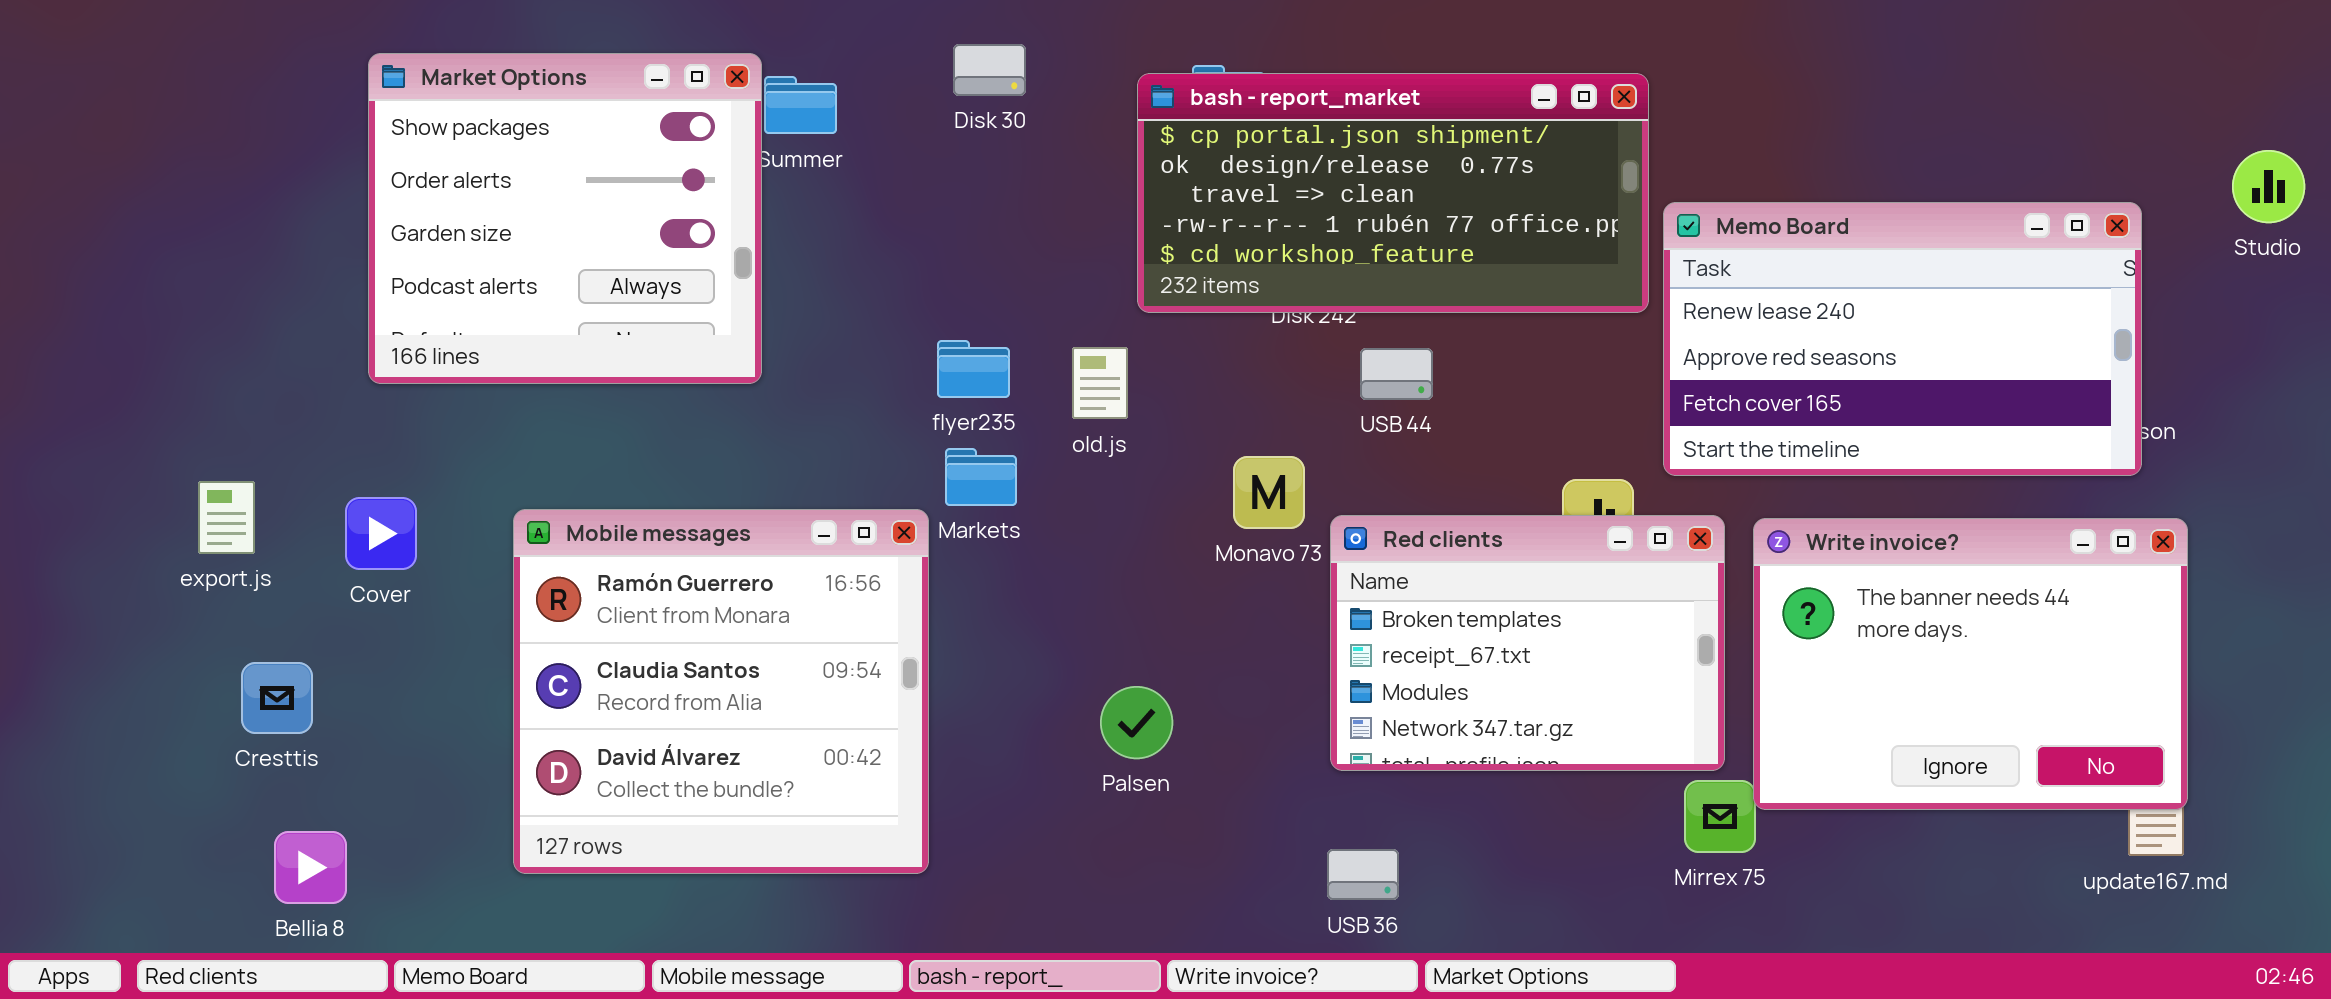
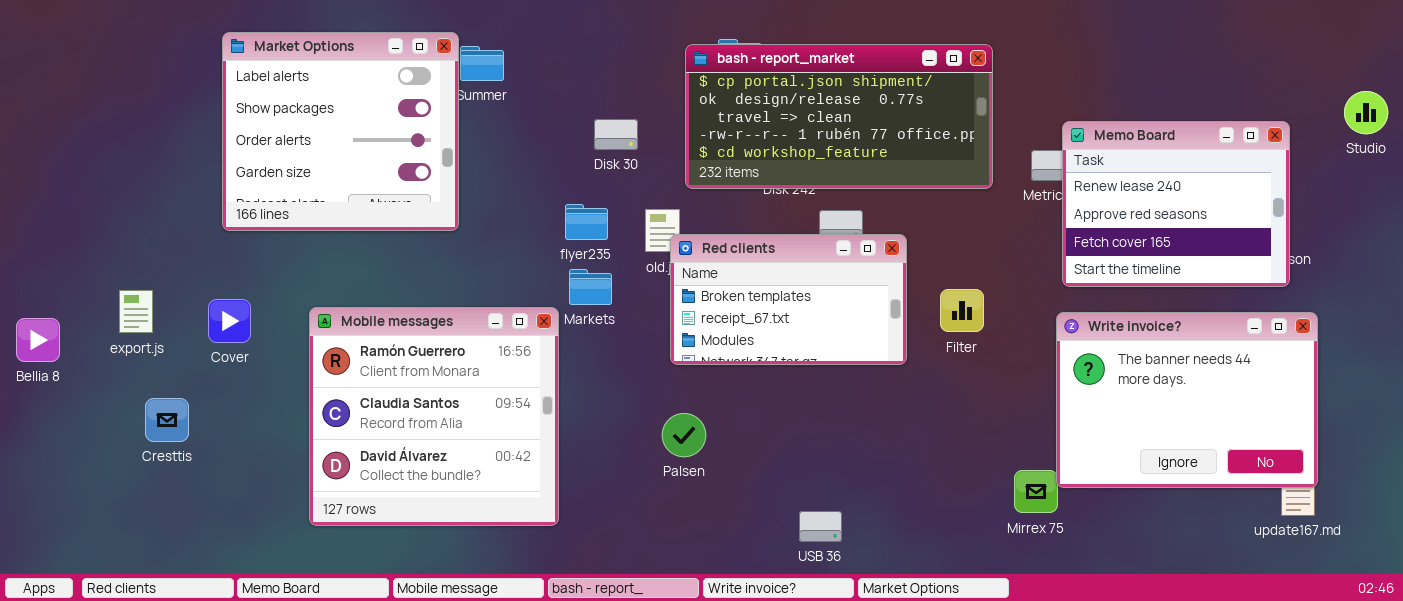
Disk 30: [953,44,1026,96] -> [594,119,638,150], moved
Market Options: [368,53,762,384] -> [222,32,459,231], scrolled up 1 row
Memo Board: [1663,202,2142,476] -> [1062,121,1290,287], resized
Red clients: [1330,515,1725,771] -> [670,234,907,365], moved, resized
Bellia 8: [274,831,347,904] -> [16,318,60,362], moved

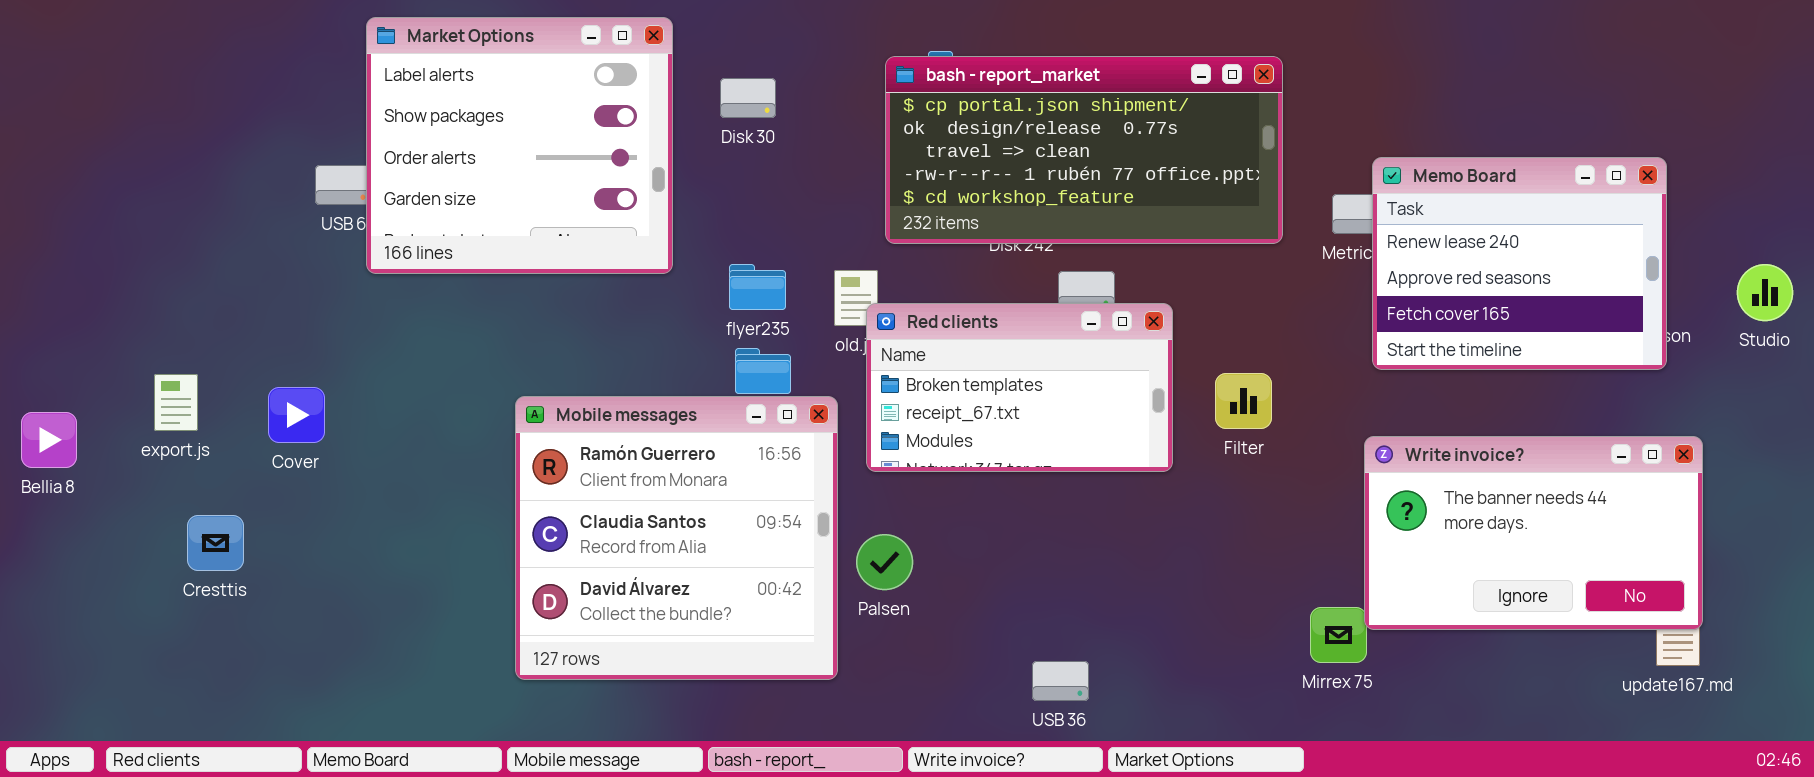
Market Options: [222,32,459,231] -> [366,17,673,274], moved
Studio: [1344,91,1388,134] -> [1737,264,1793,321], moved
Disk 30: [594,119,638,150] -> [720,78,776,118], moved
Mobile messages: [309,307,559,526] -> [515,396,838,680], moved
Write invoice?: [1056,312,1318,488] -> [1364,436,1703,630], resized

